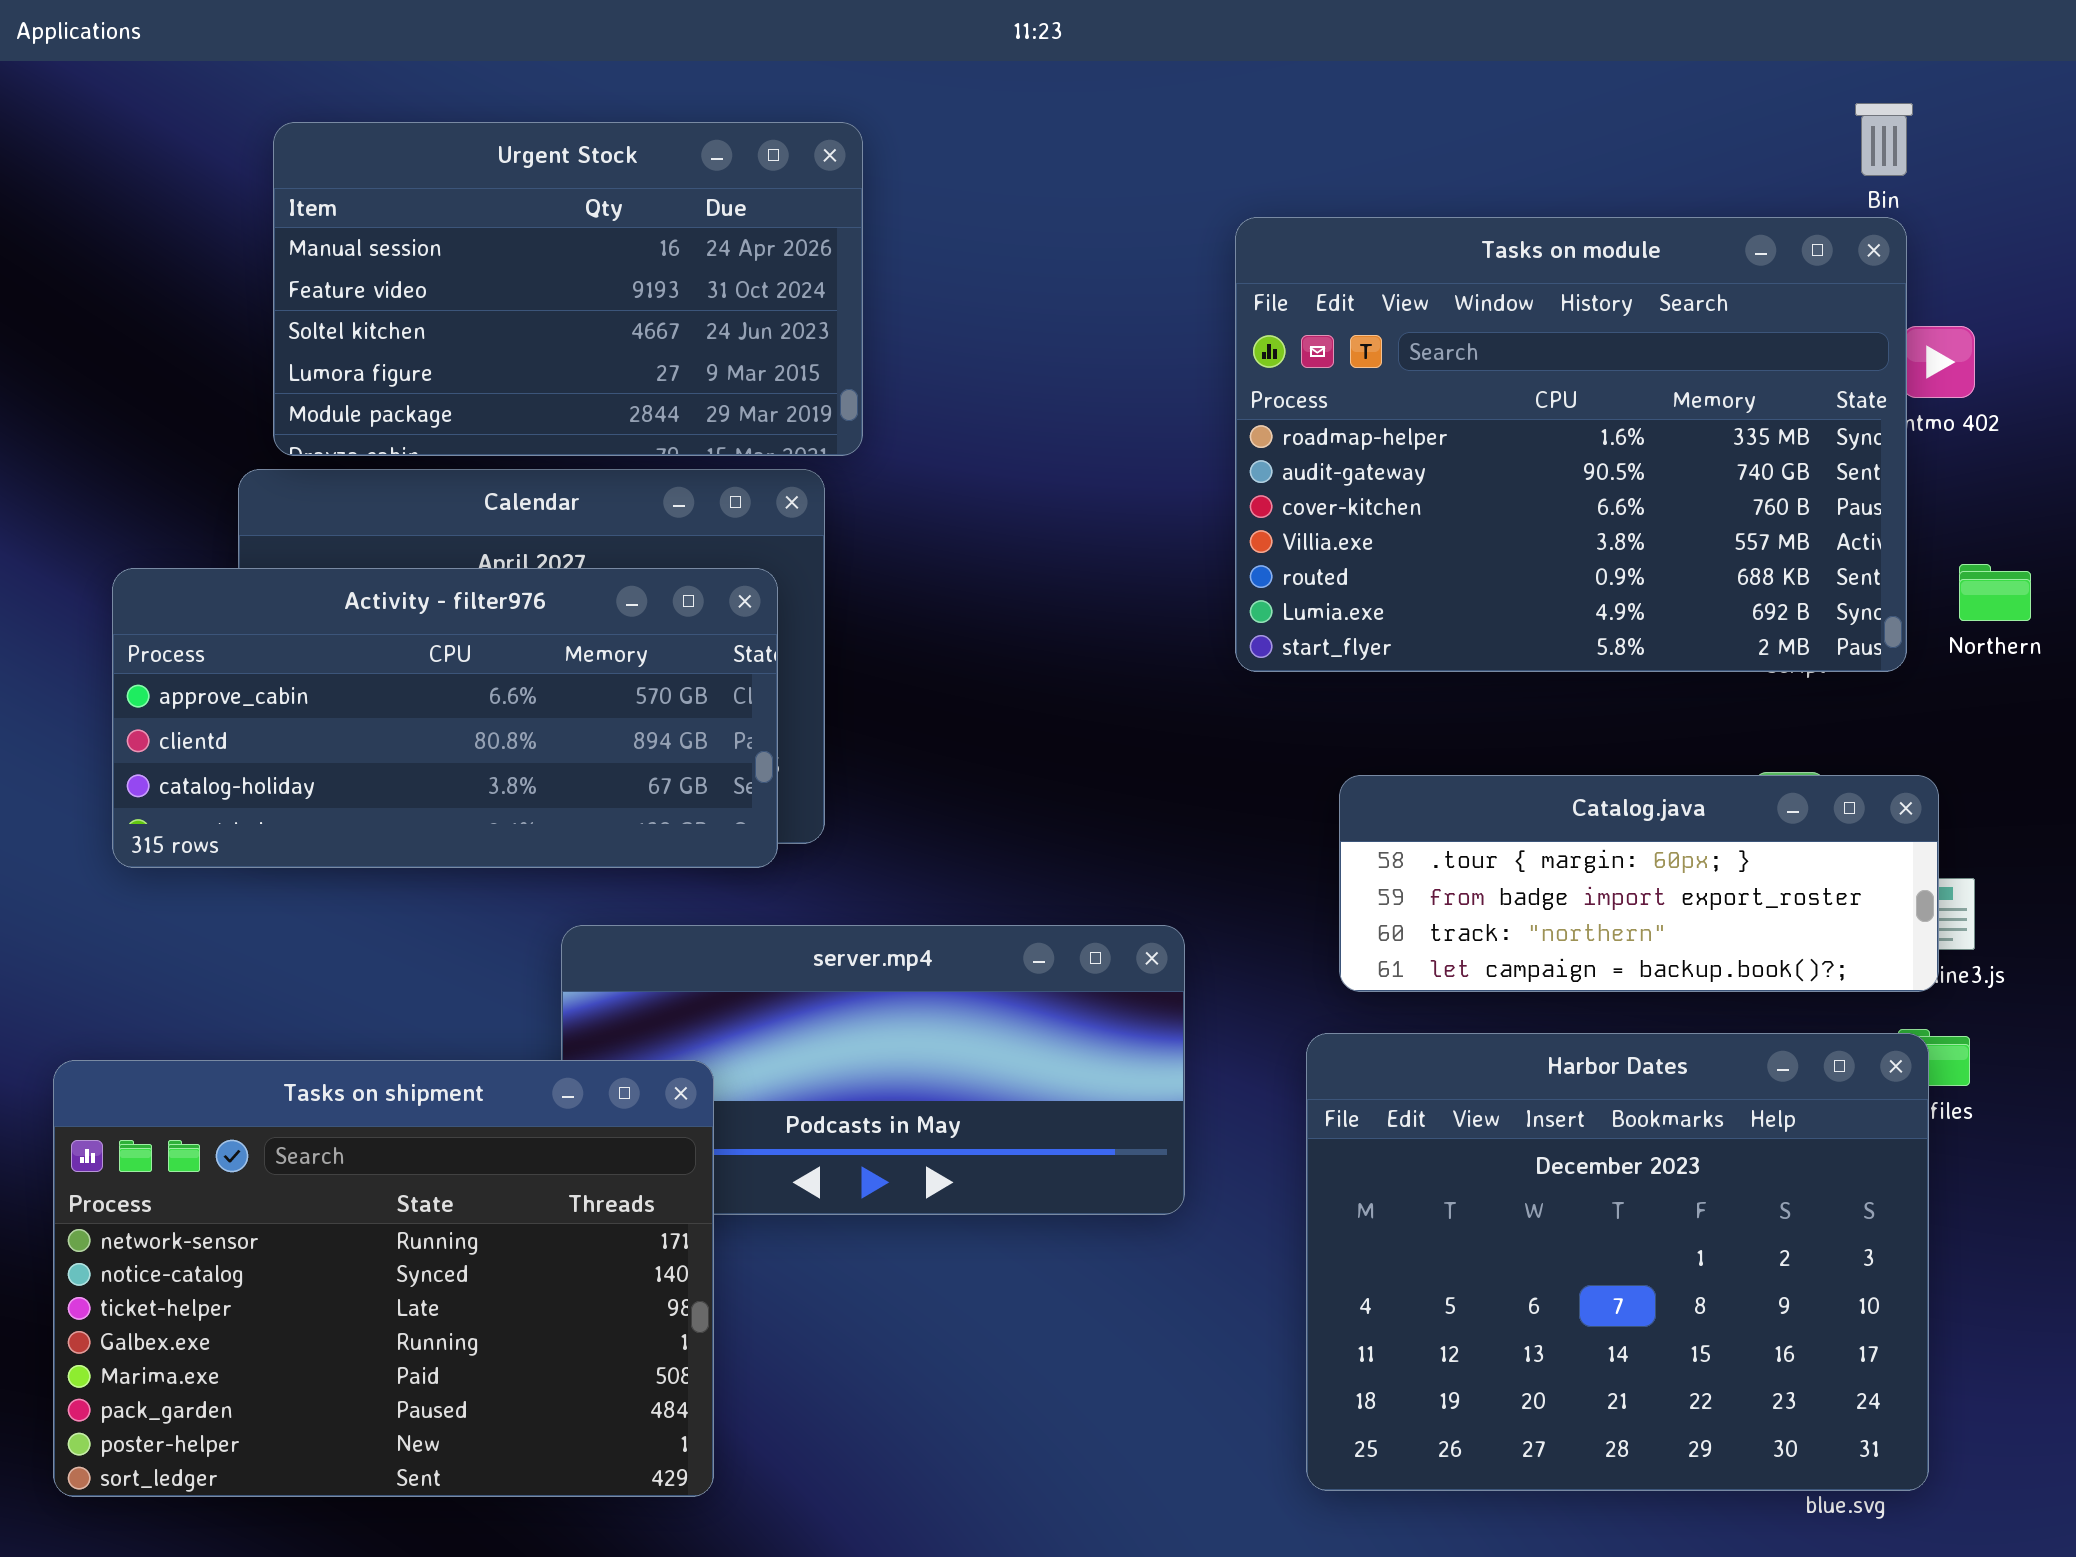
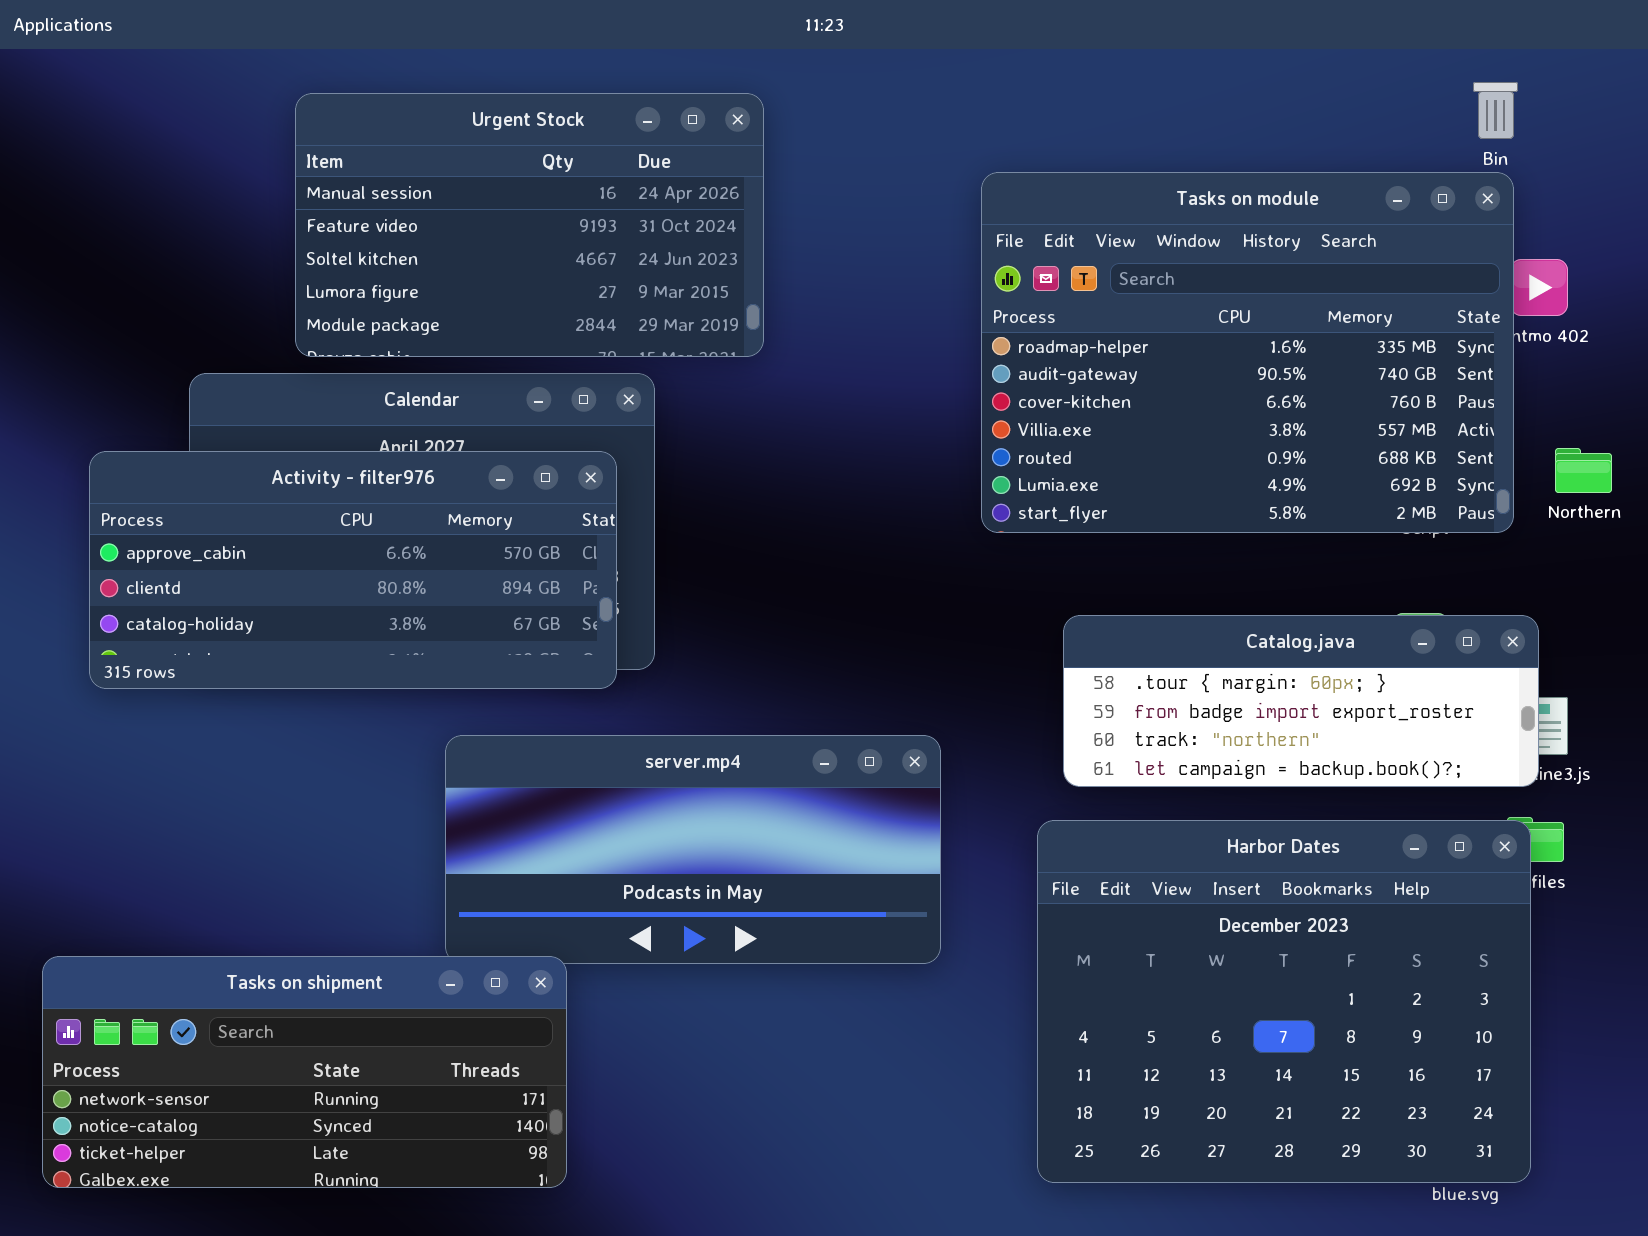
Urgent Stock: [273,122,863,456] -> [295,93,764,357], moved
Tasks on shipment: [53,1060,714,1497] -> [42,956,567,1188], resized

